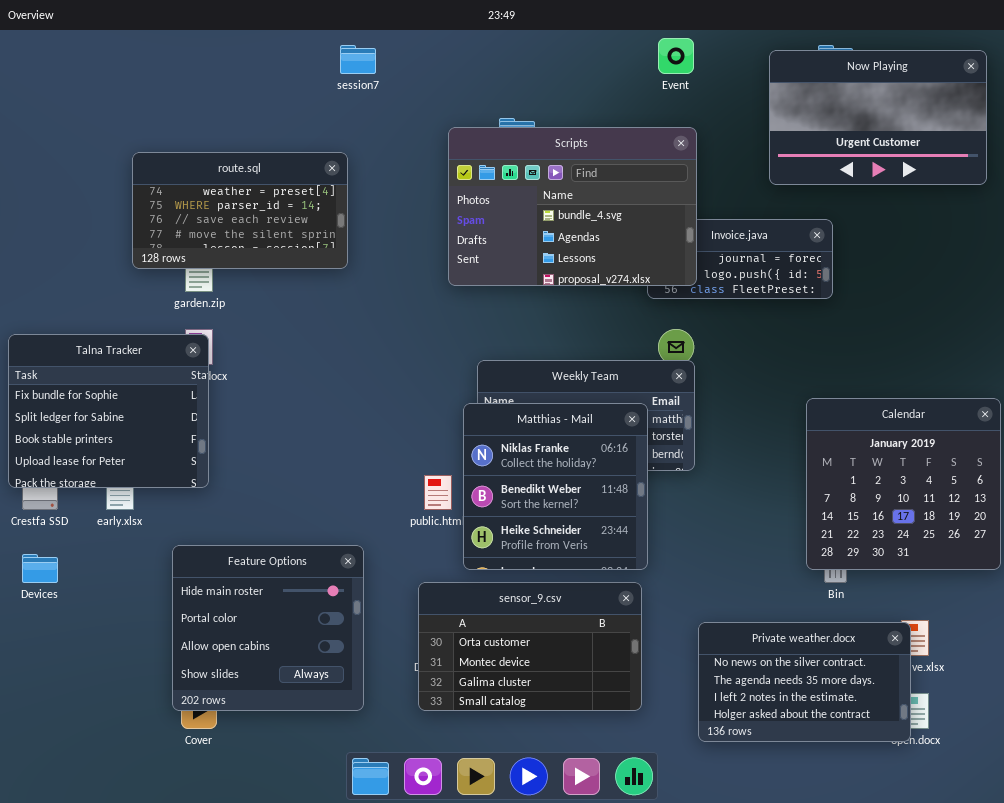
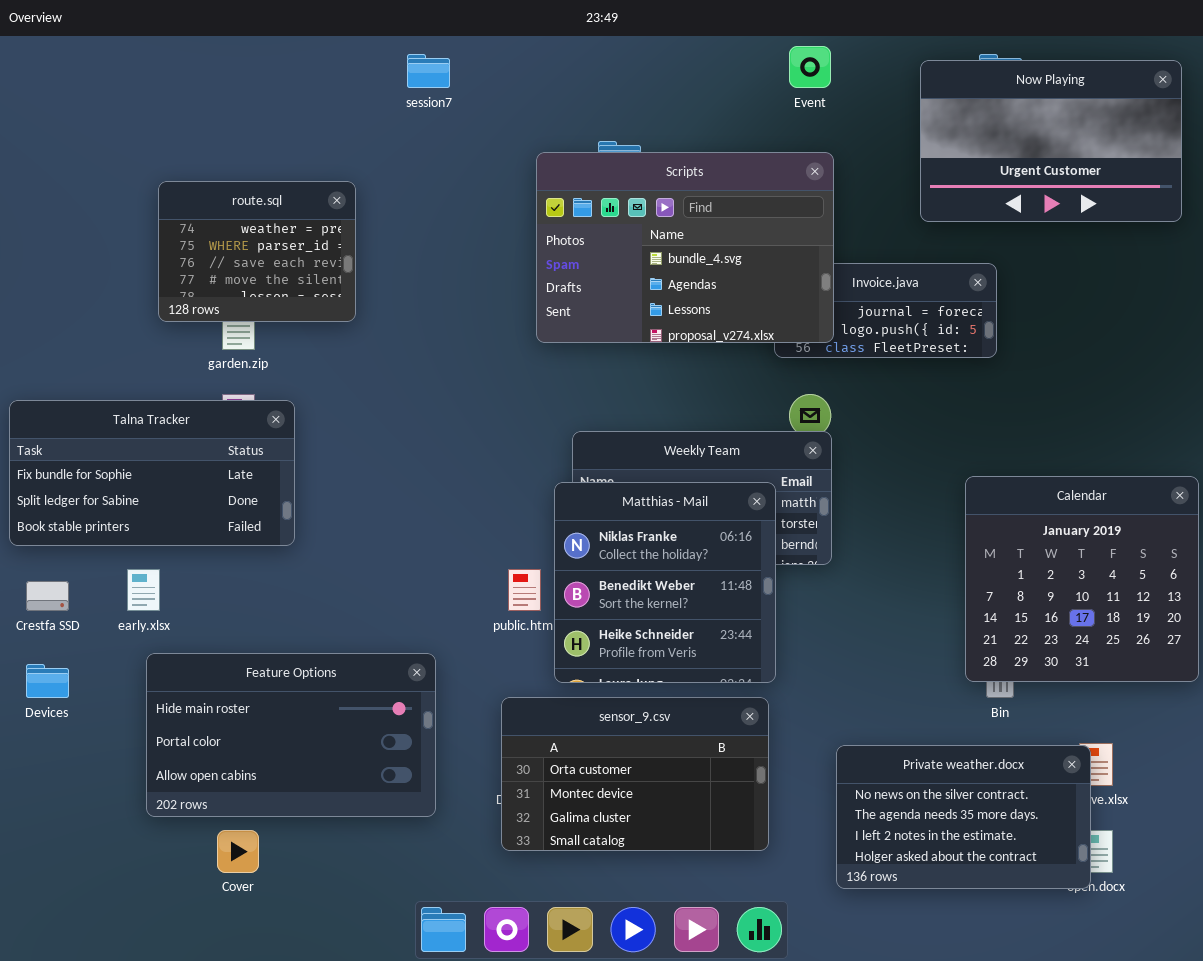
route.sql: [132,152,348,269] -> [158,181,356,322], resized
Talna Tracker: [8,334,209,488] -> [9,400,295,546], resized
Feature Options: [172,545,364,711] -> [146,653,436,817], resized

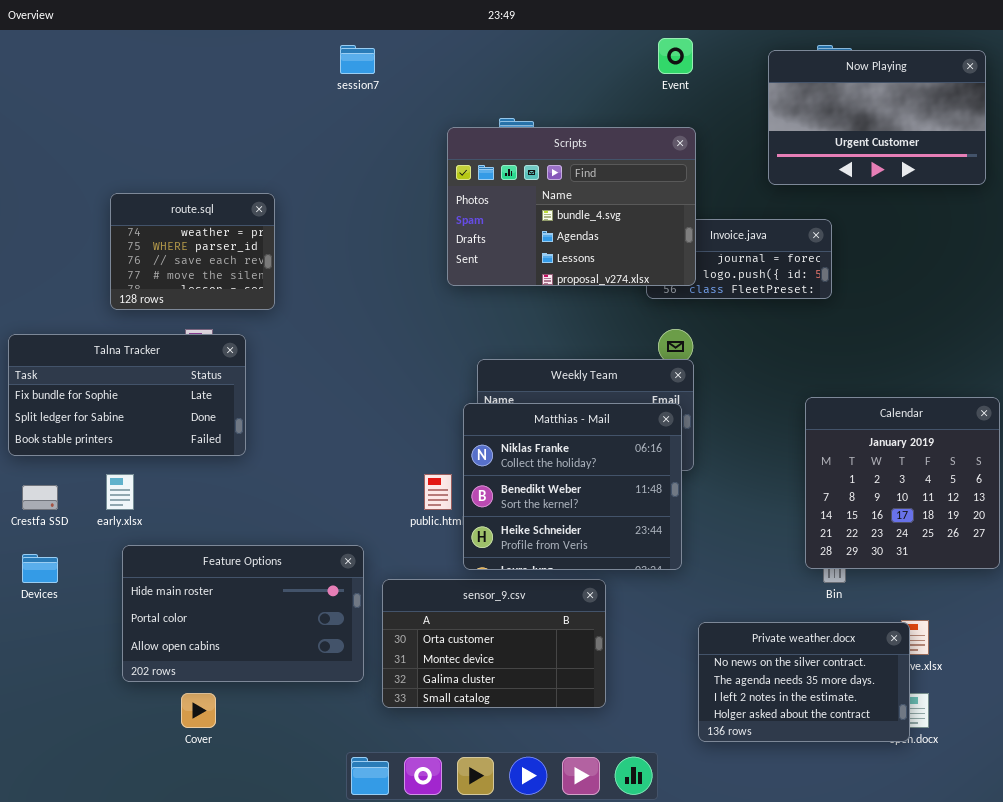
route.sql: [158,181,356,322] -> [110,193,275,310], moved
Matthias - Mail: [554,482,776,683] -> [463,403,682,570], resized
sensor_9.csv: [501,697,769,851] -> [382,579,606,708], moved

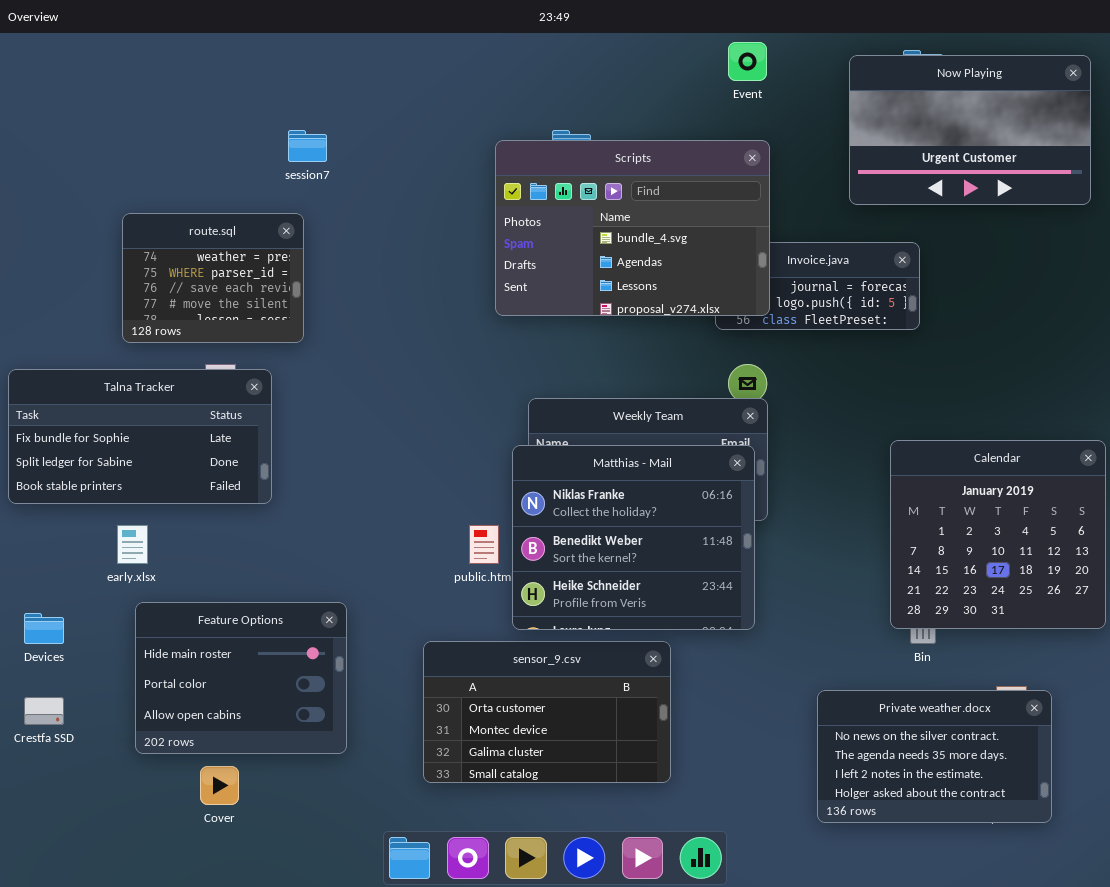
session7: [340,45,375,74] -> [288,130,327,162], moved
Crestfa SSD: [22,485,58,510] -> [24,697,64,725], moved
Feature Options: [122,545,364,682] -> [135,602,347,754], resized
Private weather.docx: [698,622,910,742] -> [817,690,1052,823], moved

